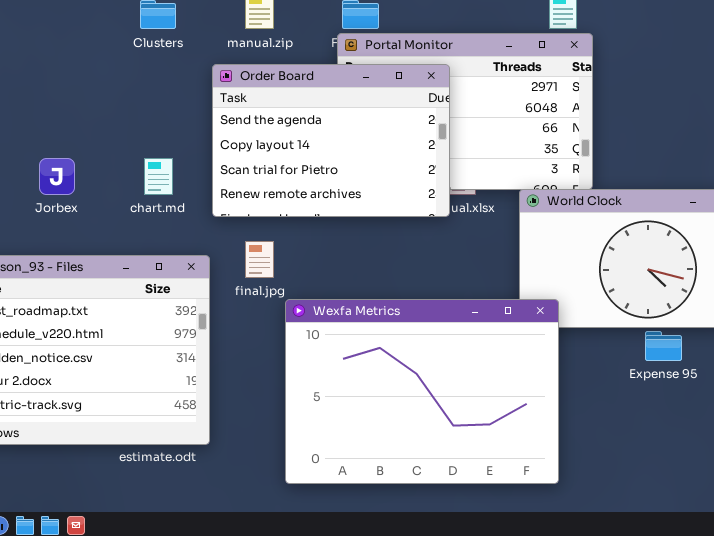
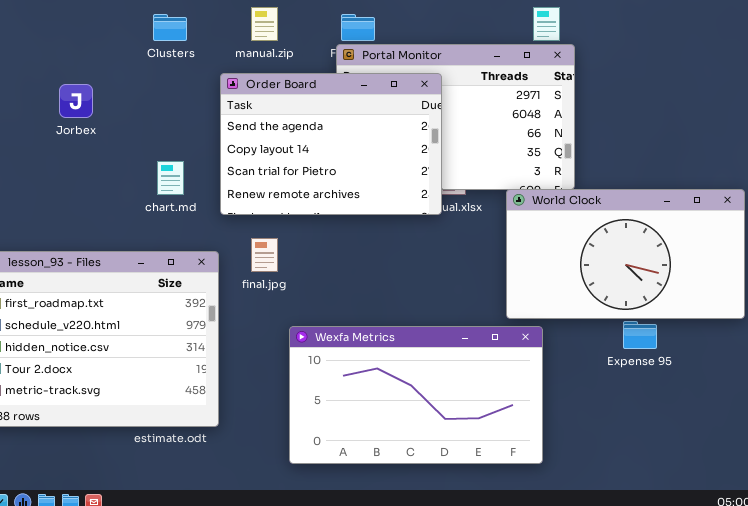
Jorbex: [39,158,75,195] -> [59,84,93,118], moved
Wexfa Metrics: [285,299,559,484] -> [289,326,543,464], resized

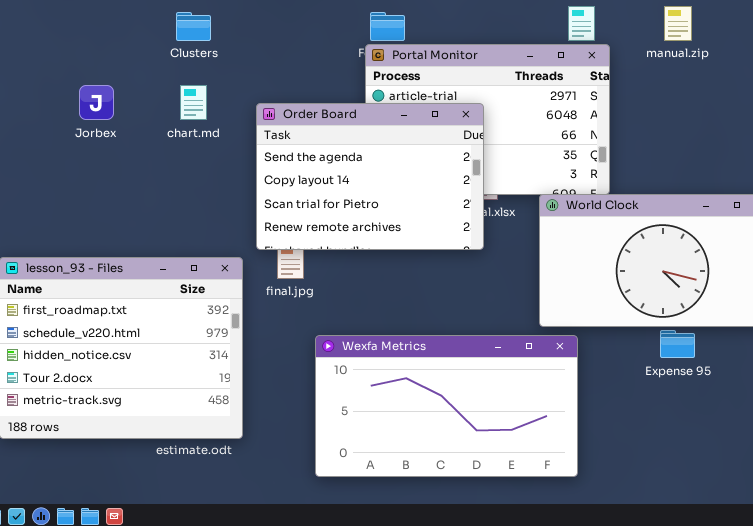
manual.zip: [251,7,278,41] -> [664,6,692,41], moved
Order Board: [220,73,442,215] -> [256,103,484,250], moved
chart.md: [157,161,184,195] -> [180,85,207,120], moved

